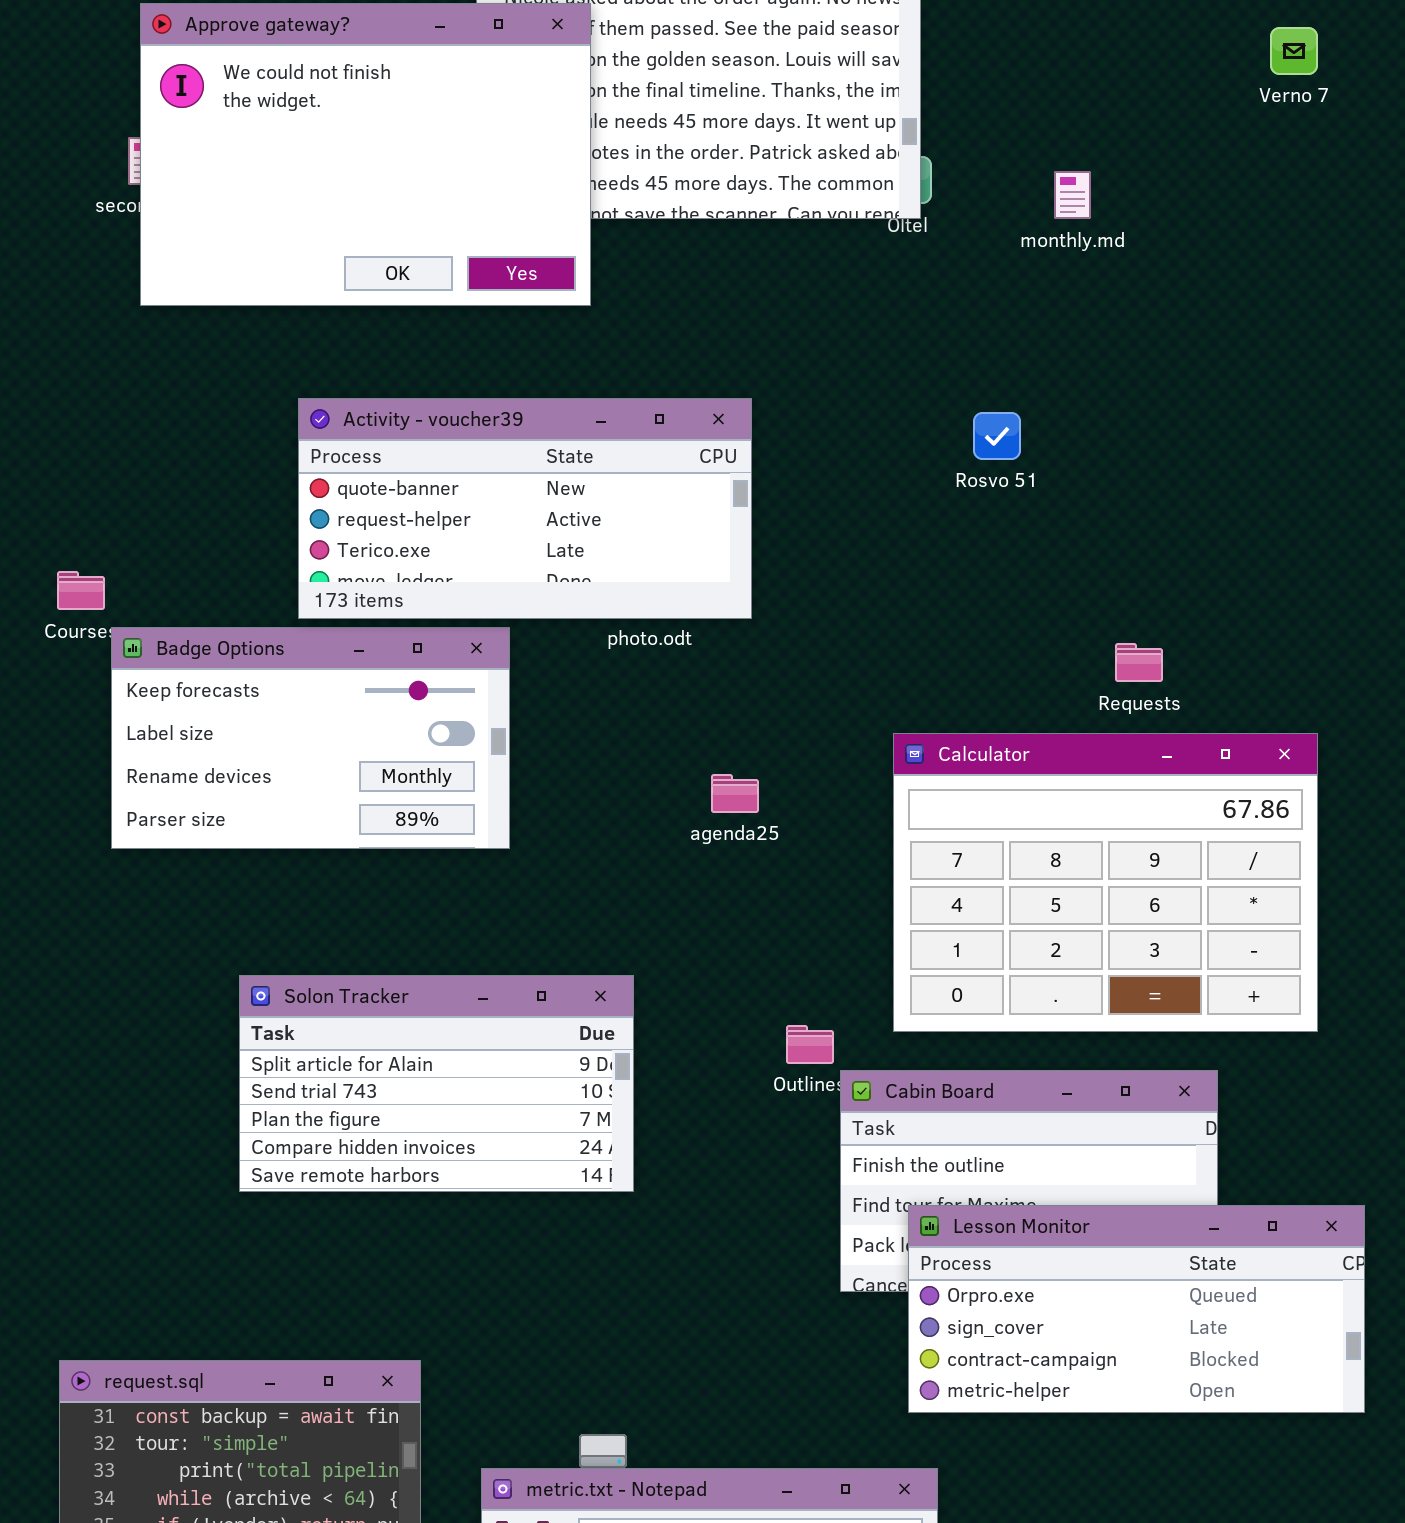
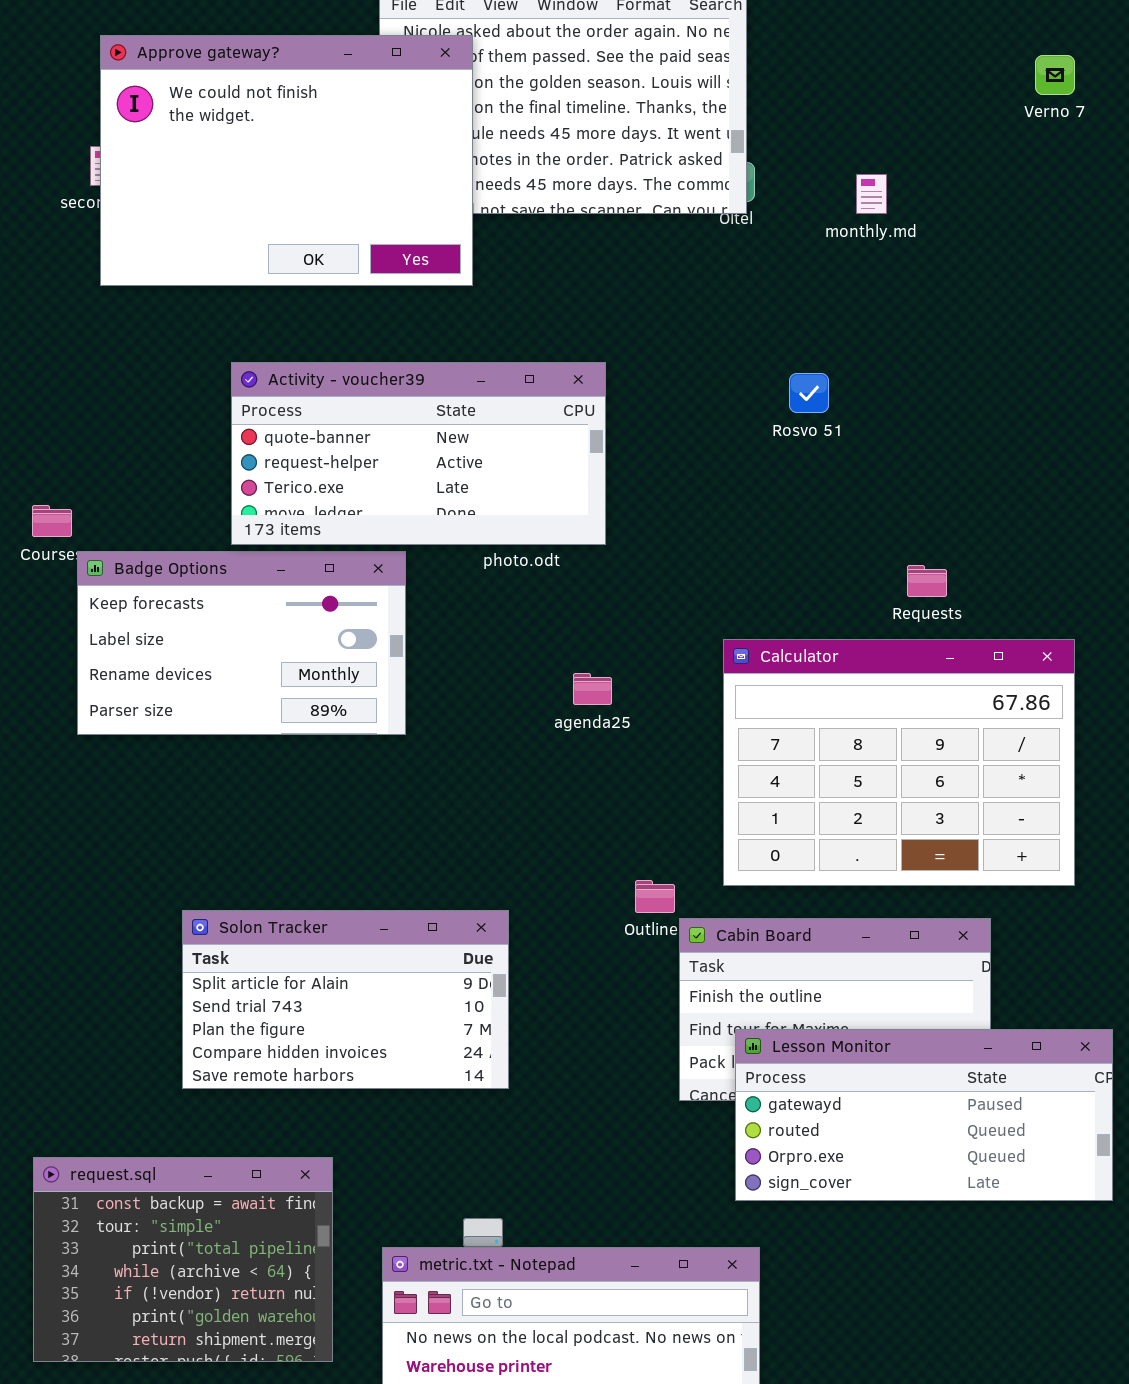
Solon Tracker: [239,975,634,1192] -> [182,910,509,1089], moved
Lesson Monitor: [908,1205,1365,1413] -> [735,1029,1113,1201], scrolled up 2 rows

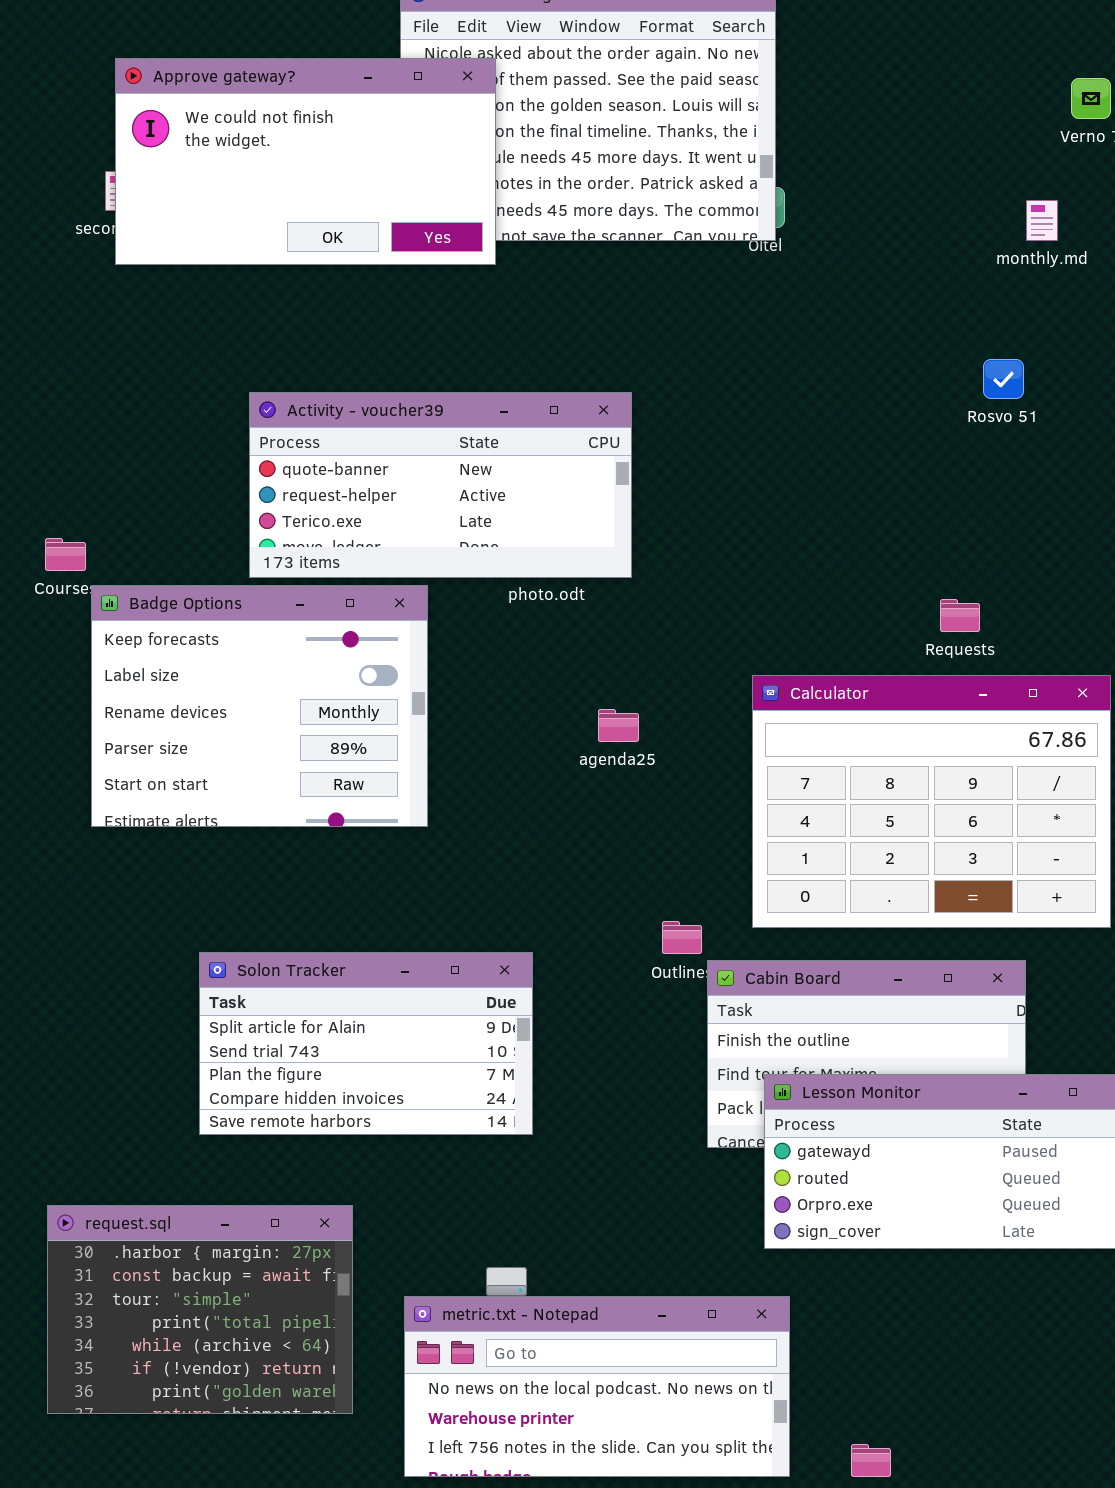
Approve gateway?: [100,35,473,286] -> [115,58,496,265], resized
monthly.md: [856,174,887,214] -> [1026,200,1058,241], moved
Rosvo 51: [789,373,829,413] -> [983,359,1024,399], moved
Badge Options: [77,551,406,735] -> [91,585,428,827], resized
request.sql: [33,1157,333,1362] -> [47,1205,353,1414], scrolled up 1 row

